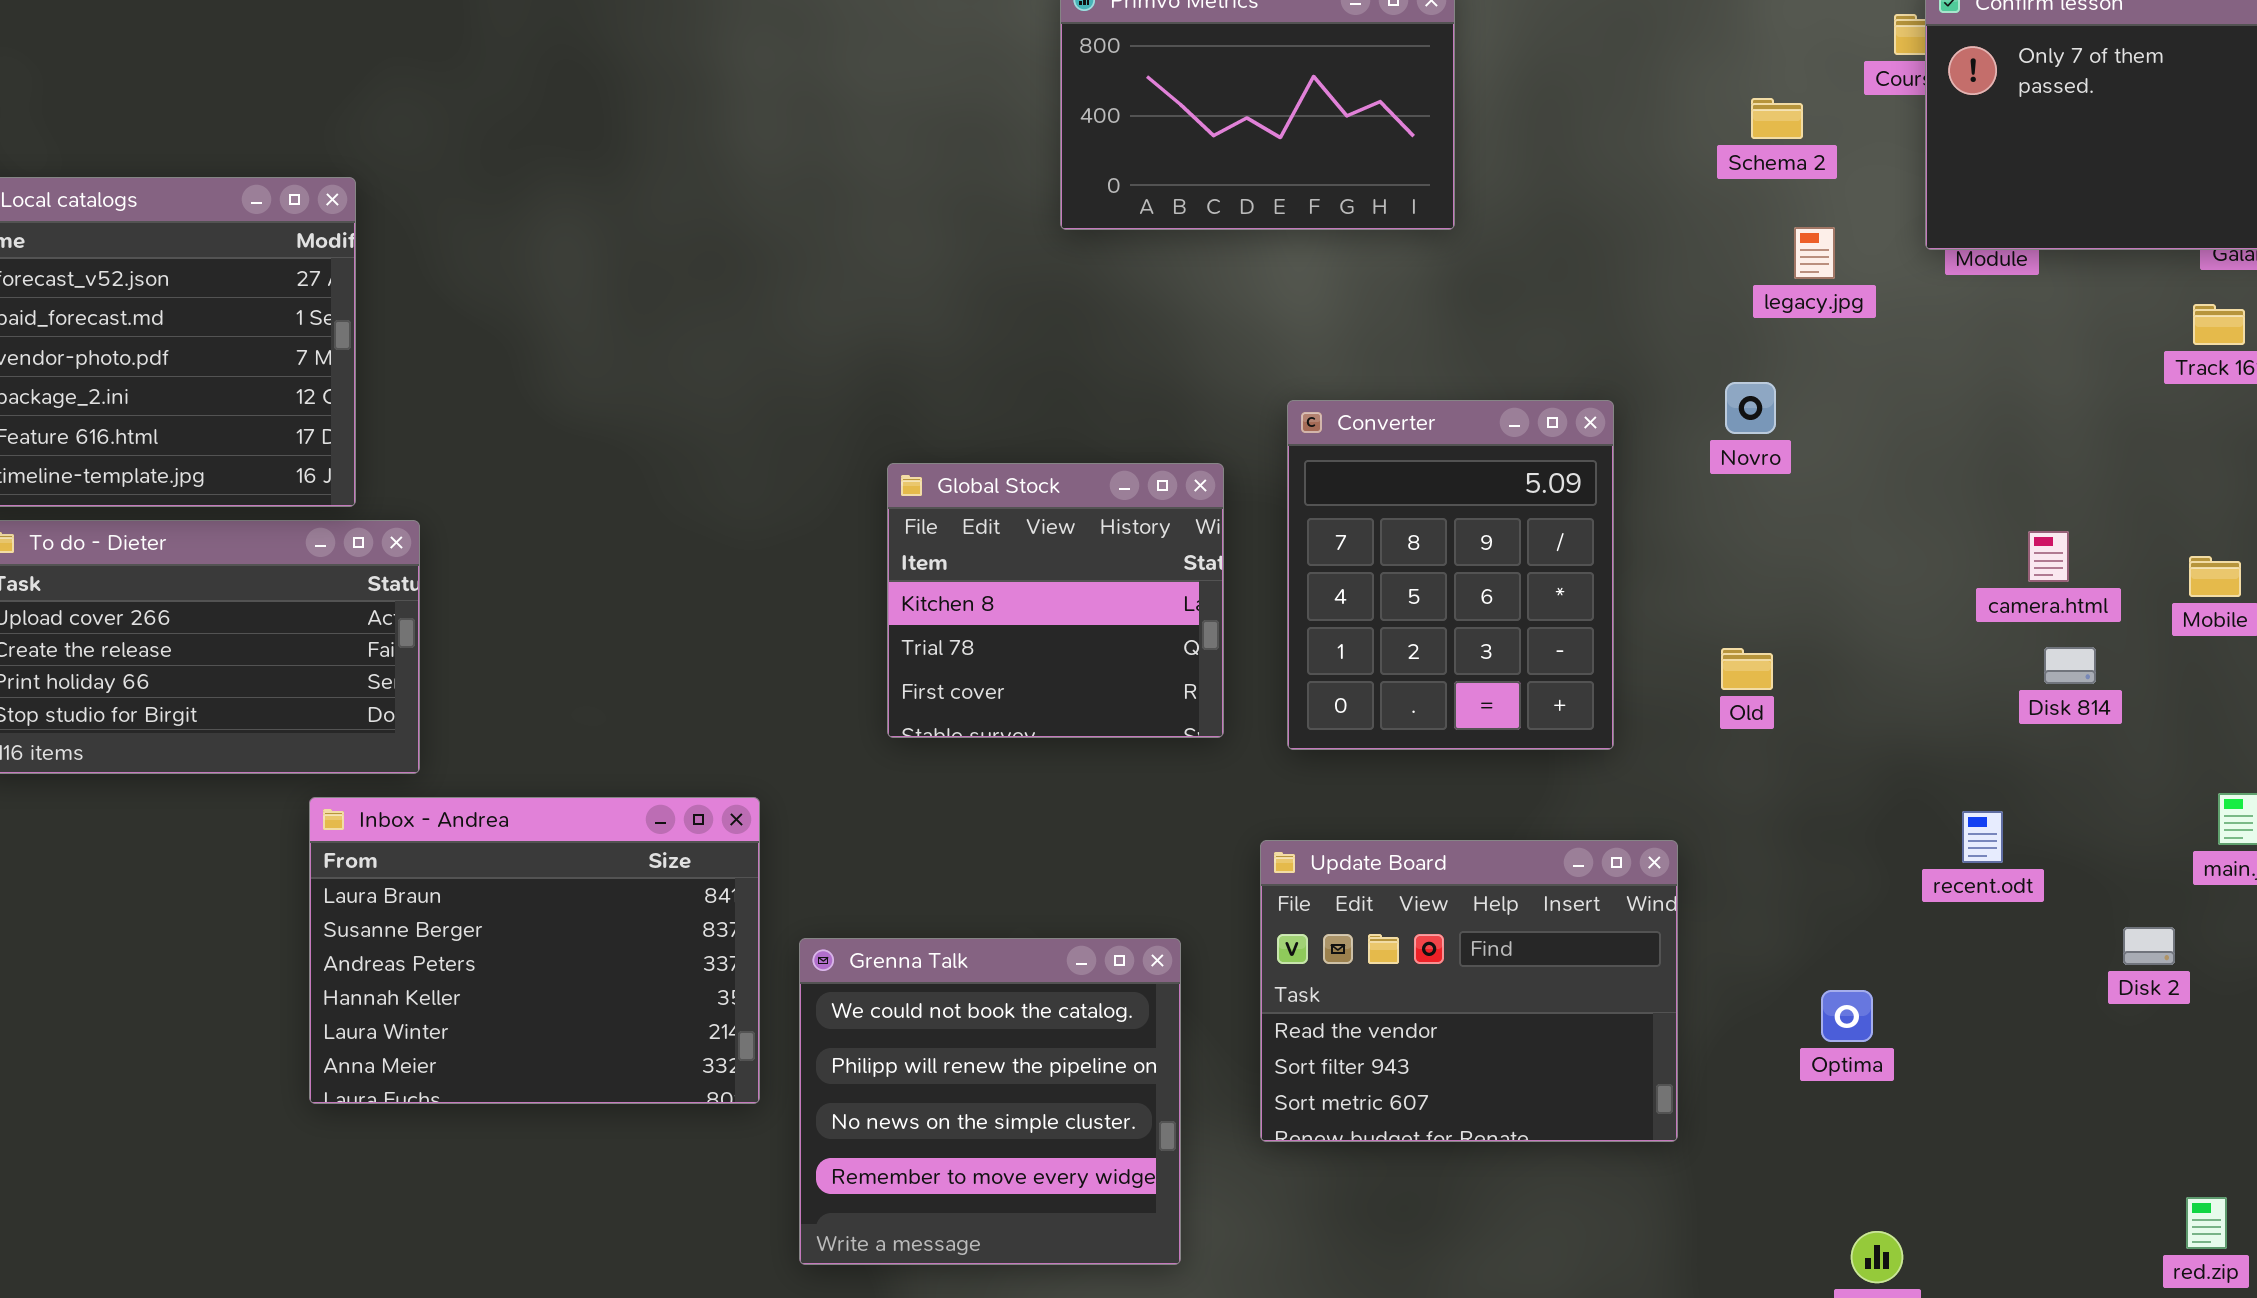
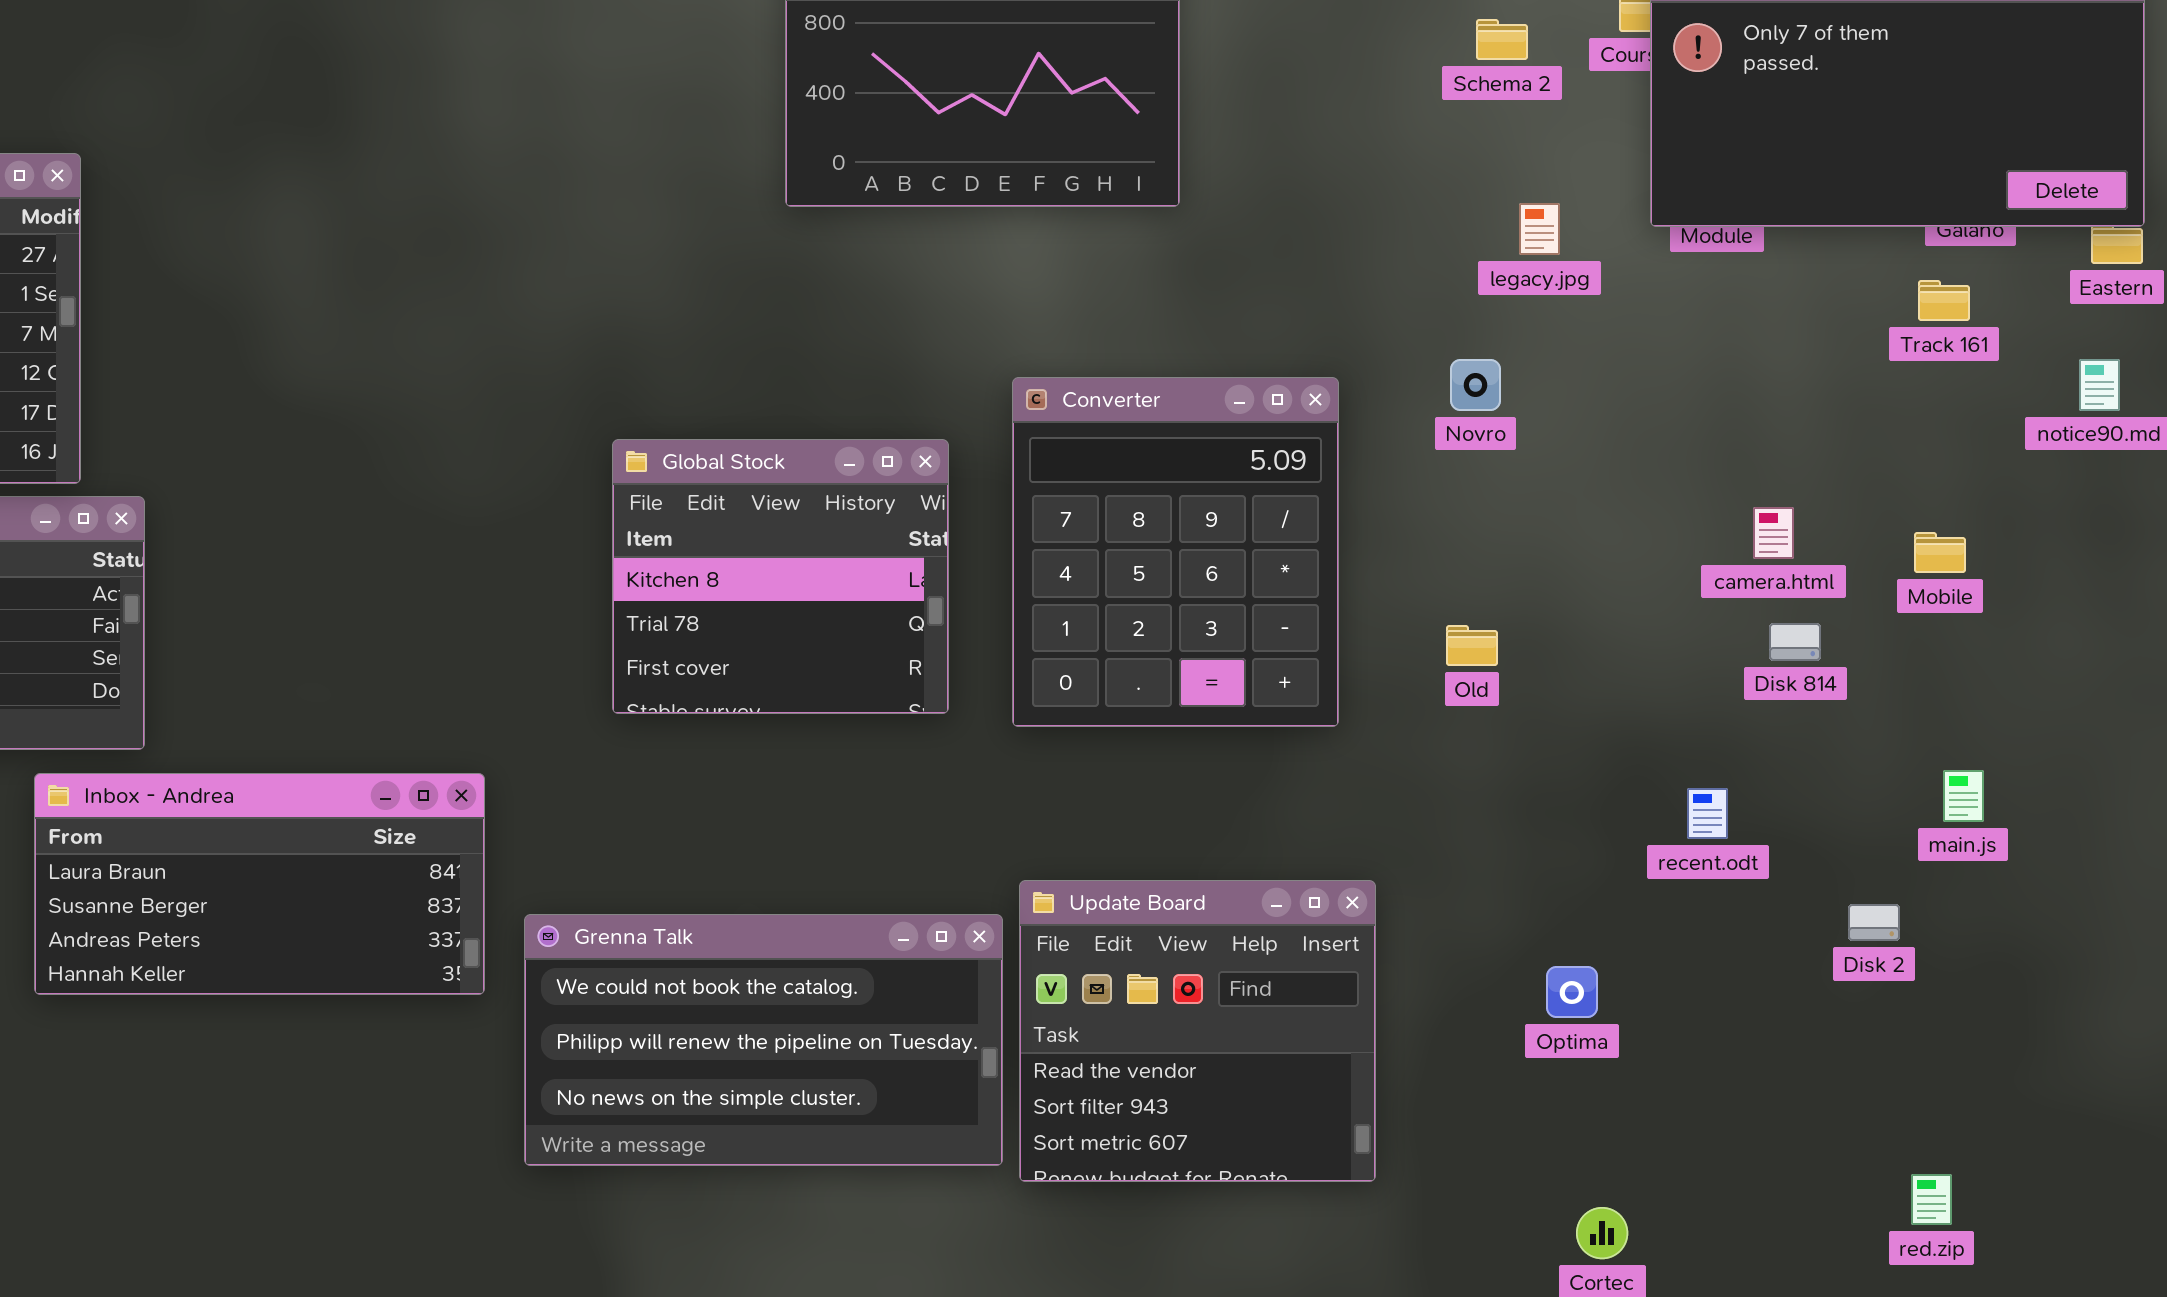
Schema 2: [1751,98,1803,139] -> [1476,19,1528,60], moved
Inbox - Andrea: [309,797,760,1104] -> [34,773,485,995], resized
Update Board: [1260,840,1678,1142] -> [1019,880,1376,1182], moved, resized
Grenna Talk: [799,938,1181,1265] -> [524,914,1003,1166], resized

